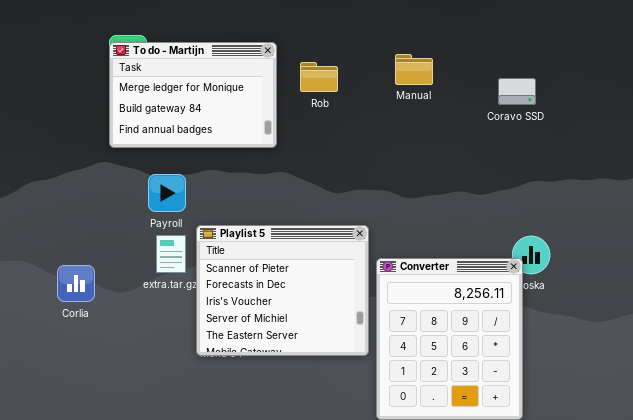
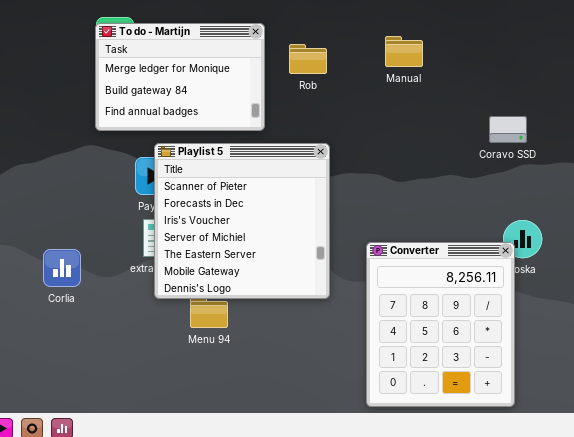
Coravo SSD: [498,78,536,105] -> [489,116,527,143], moved
Playlist 5: [196,225,369,356] -> [154,143,330,299], moved, resized

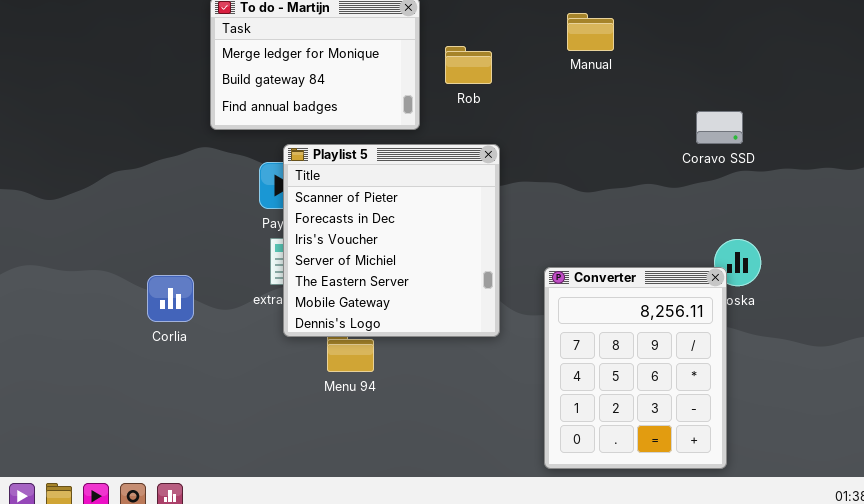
Rob: [289,44,327,74] -> [445,46,492,84], moved

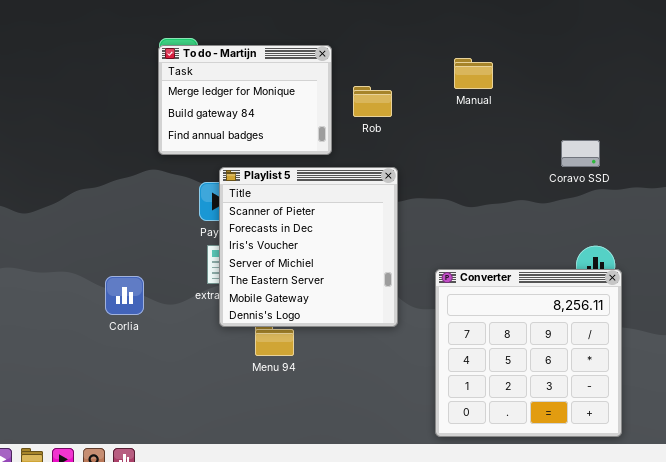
Converter: [544,267,727,469] -> [435,269,622,437], resized

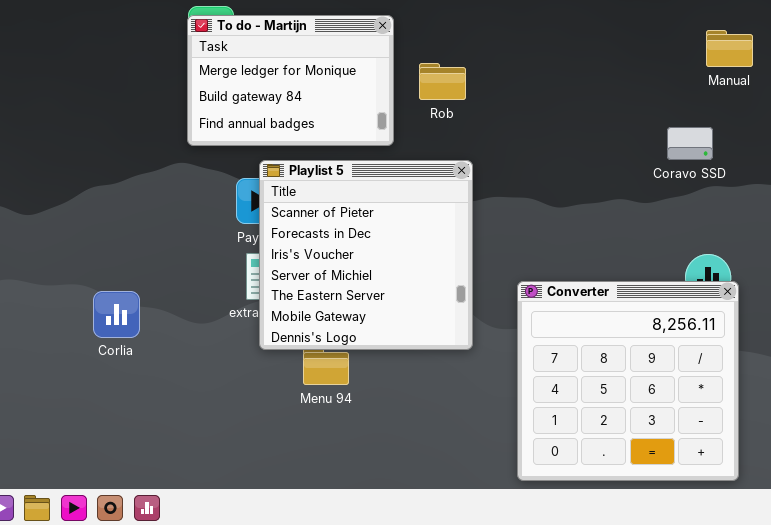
Manual: [454,58,493,89] -> [706,30,753,67], moved
Corlia: [105,276,144,315] -> [93,291,140,338], moved

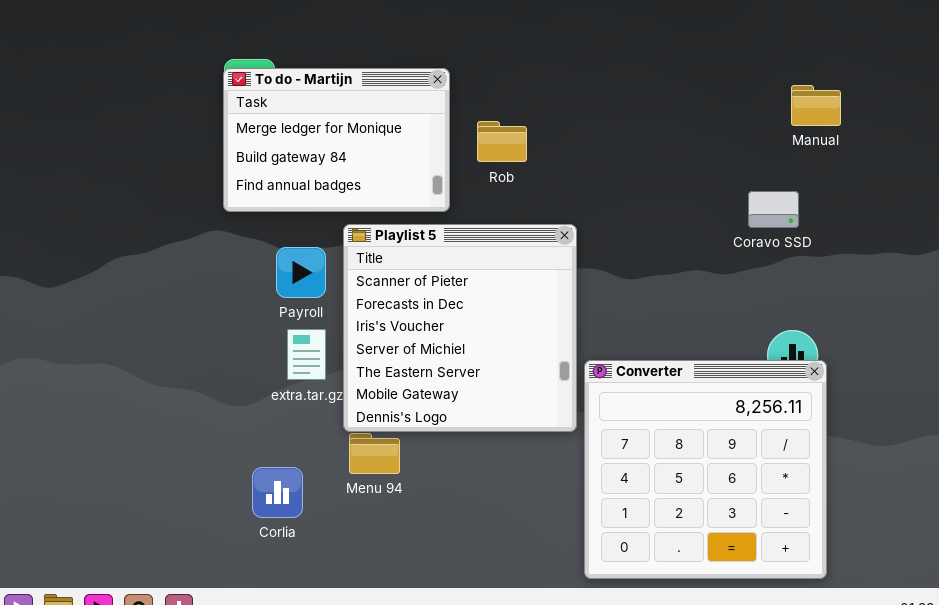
Playlist 5: [259,160,473,350] -> [343,224,577,432], moved
Corlia: [93,291,140,338] -> [252,467,303,518], moved

